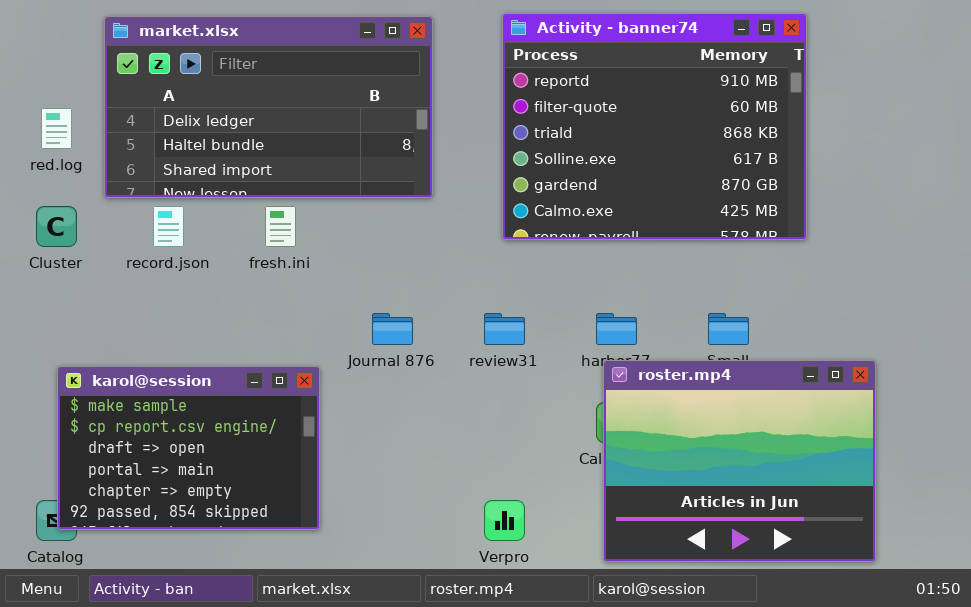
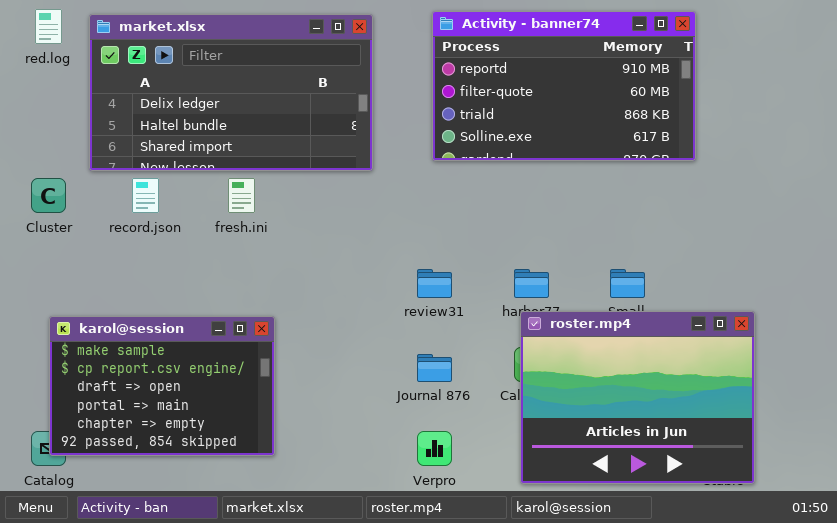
Activity - banner74: [502,13,807,240] -> [432,11,696,161], resized
red.log: [41,108,72,149] -> [35,9,62,44], moved
Journal 876: [372,313,413,345] -> [417,354,452,382], moved

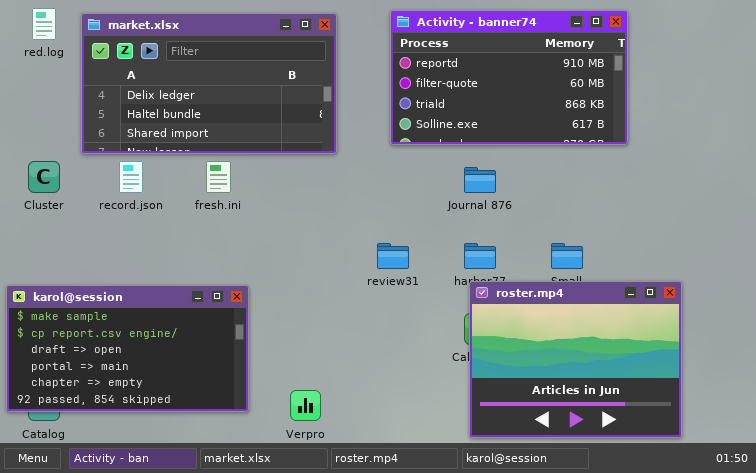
karol@session: [49,316,275,456] -> [6,285,249,412], resized
Journal 876: [417,354,452,382] -> [464,167,496,193], moved
Verpro: [417,431,452,466] -> [290,390,321,421], moved

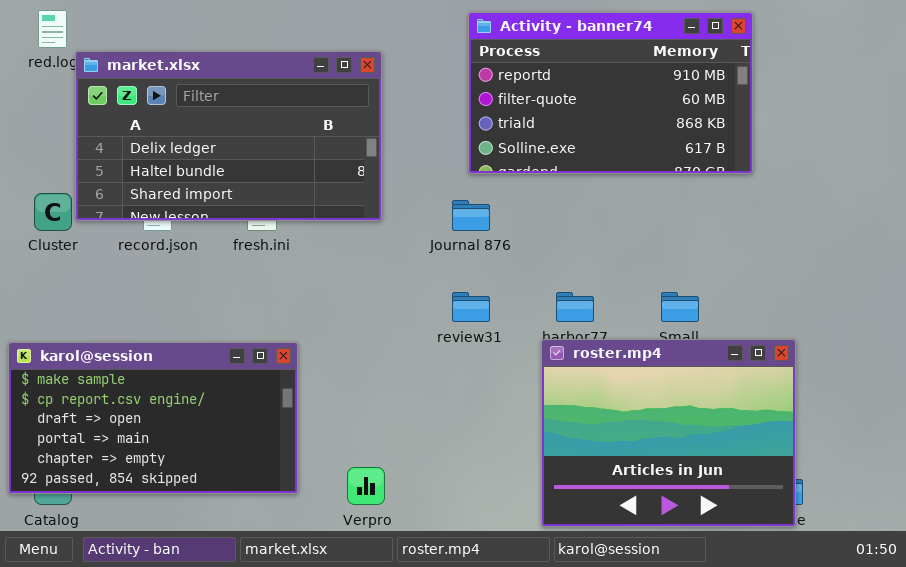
market.xlsx: [81,13,337,154] -> [75,51,382,221], moved
Journal 876: [464,167,496,193] -> [452,200,490,231], moved
roster.mp4: [469,281,682,438] -> [541,339,796,527], moved

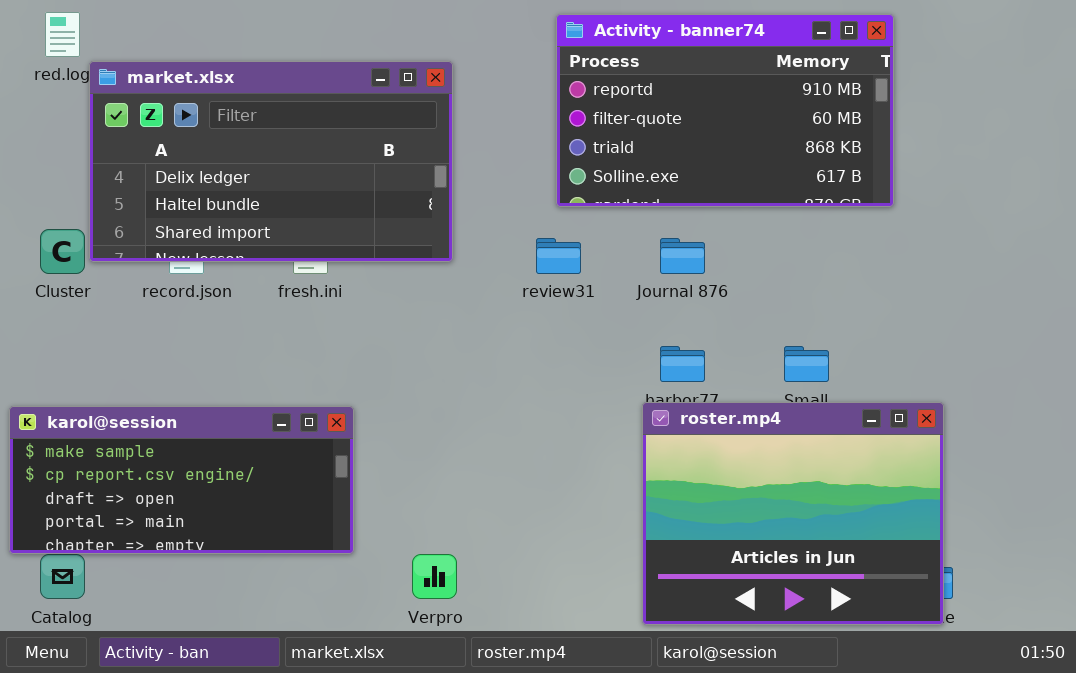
Journal 876: [452,200,490,231] -> [660,238,705,274], moved
review31: [452,292,490,322] -> [536,238,581,274], moved
karol@session: [8,342,298,494] -> [9,406,354,554], resized

